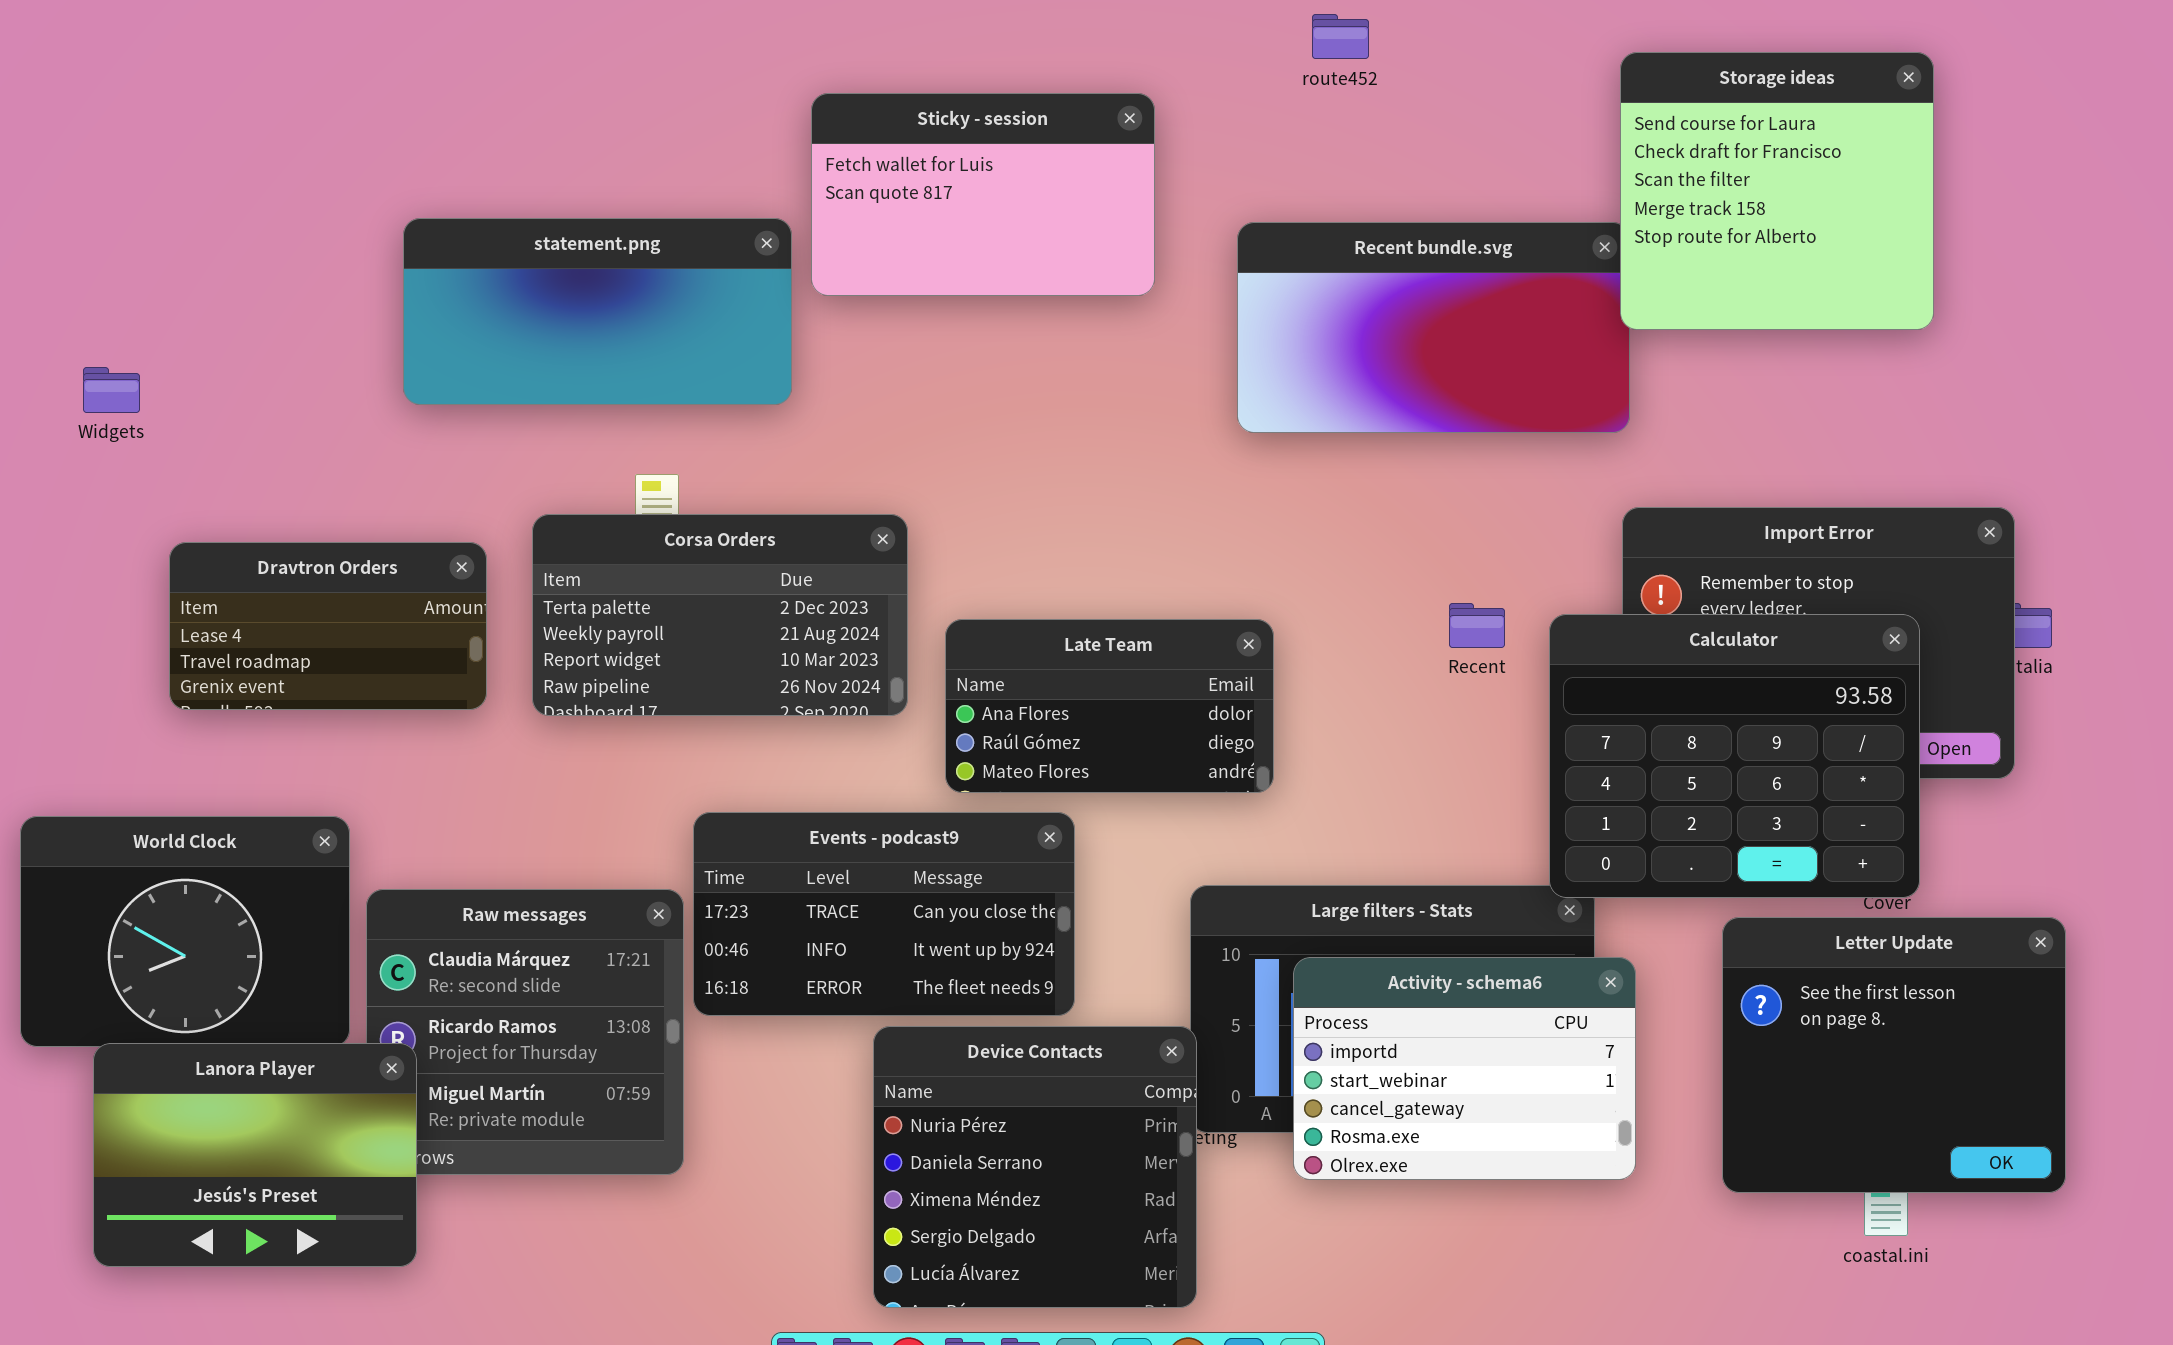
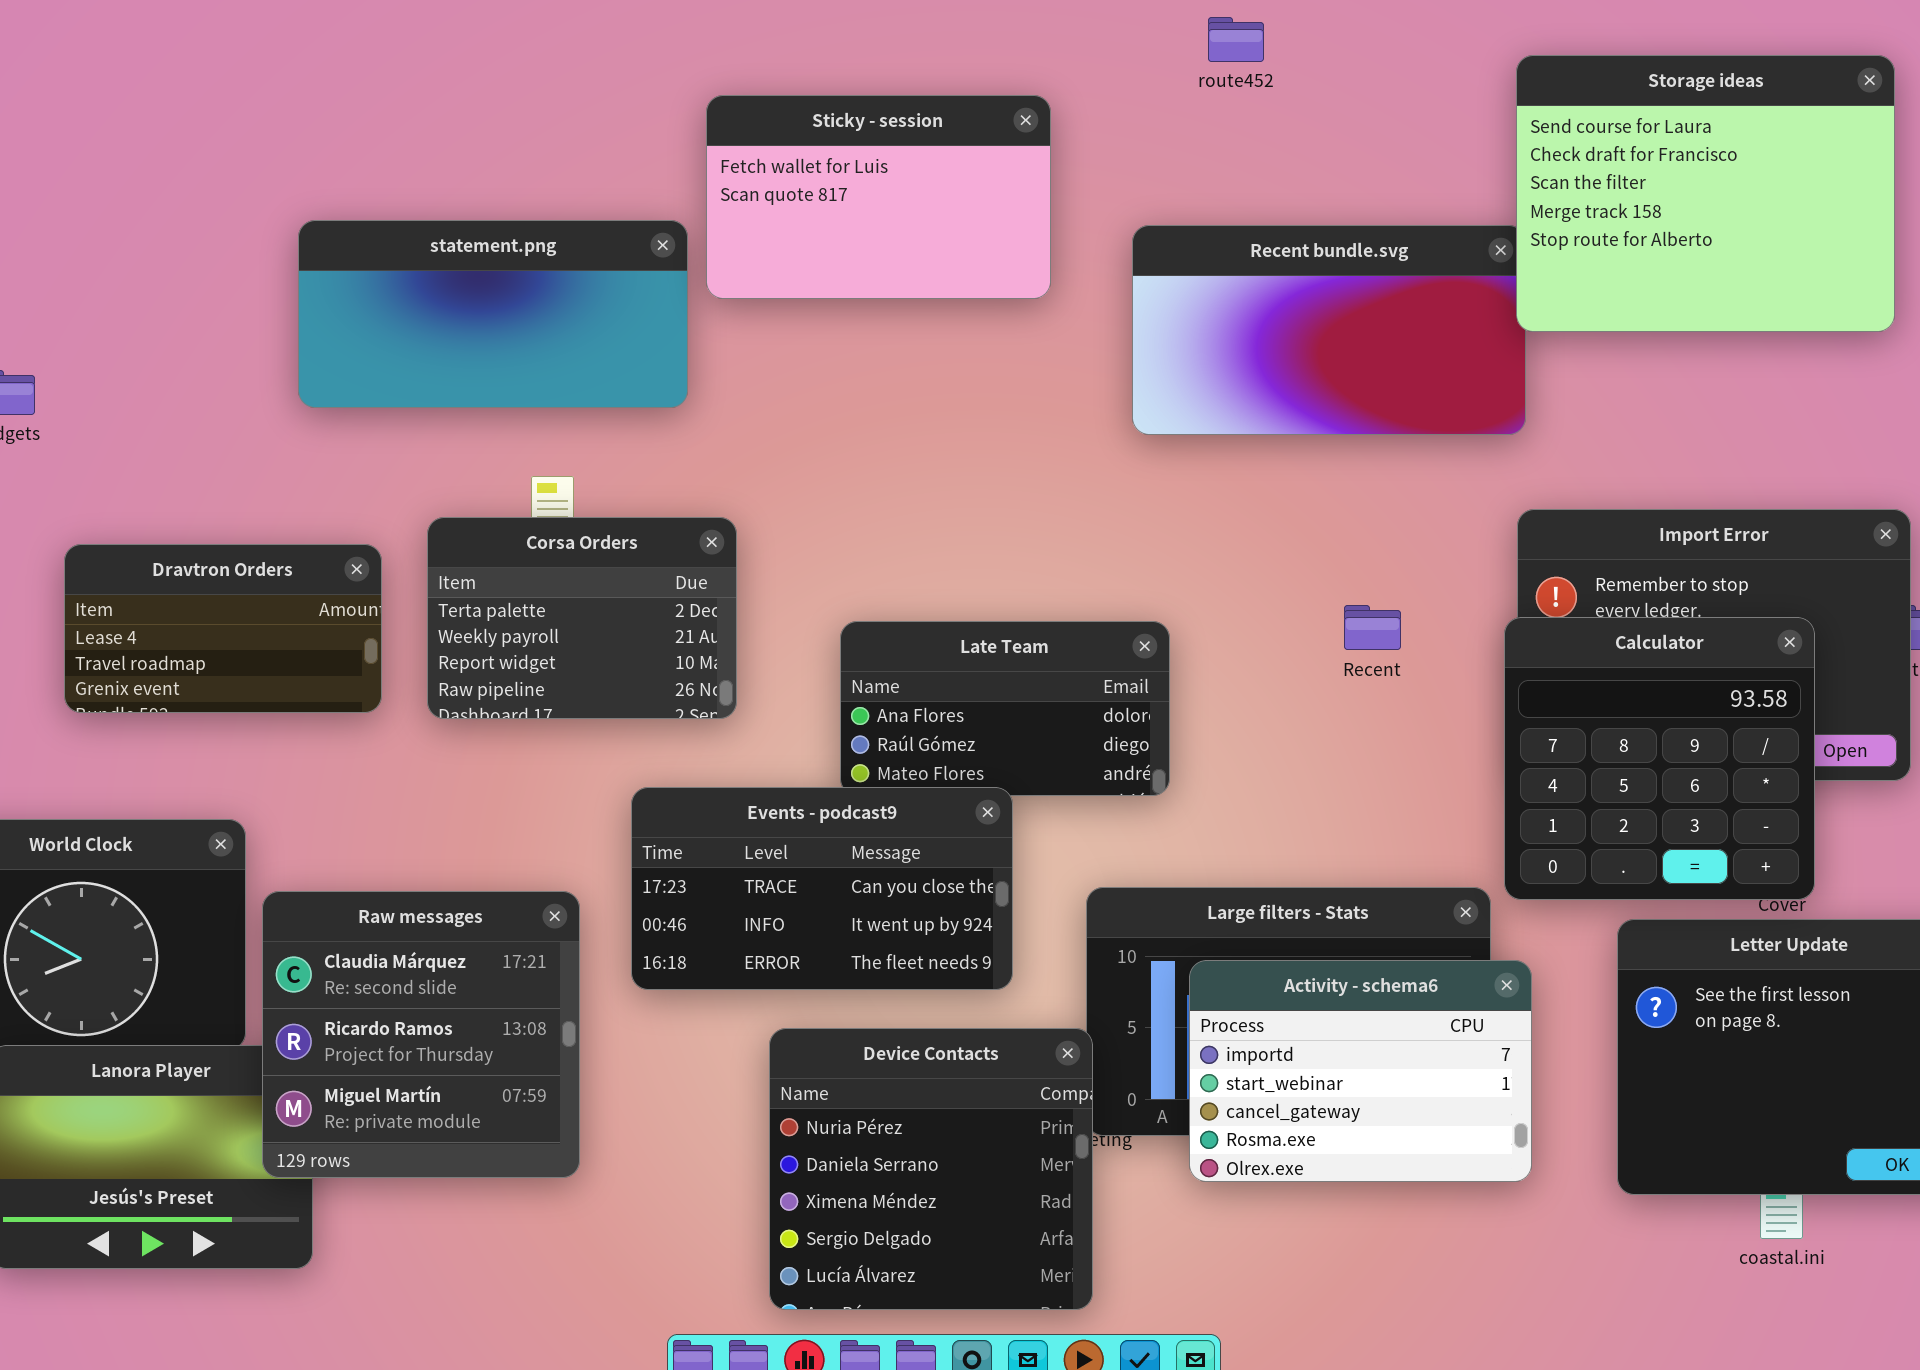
Storage ideas: [1620,52,1934,330] -> [1516,55,1895,332], resized
Corsa Orders: [532,514,908,716] -> [427,517,737,719], resized
Calculator: [1549,614,1920,898] -> [1504,617,1815,900], resized
Events - podcast9: [693,812,1075,1016] -> [631,787,1013,990], moved
Raw messages: [366,889,684,1175] -> [262,891,580,1178], raised

